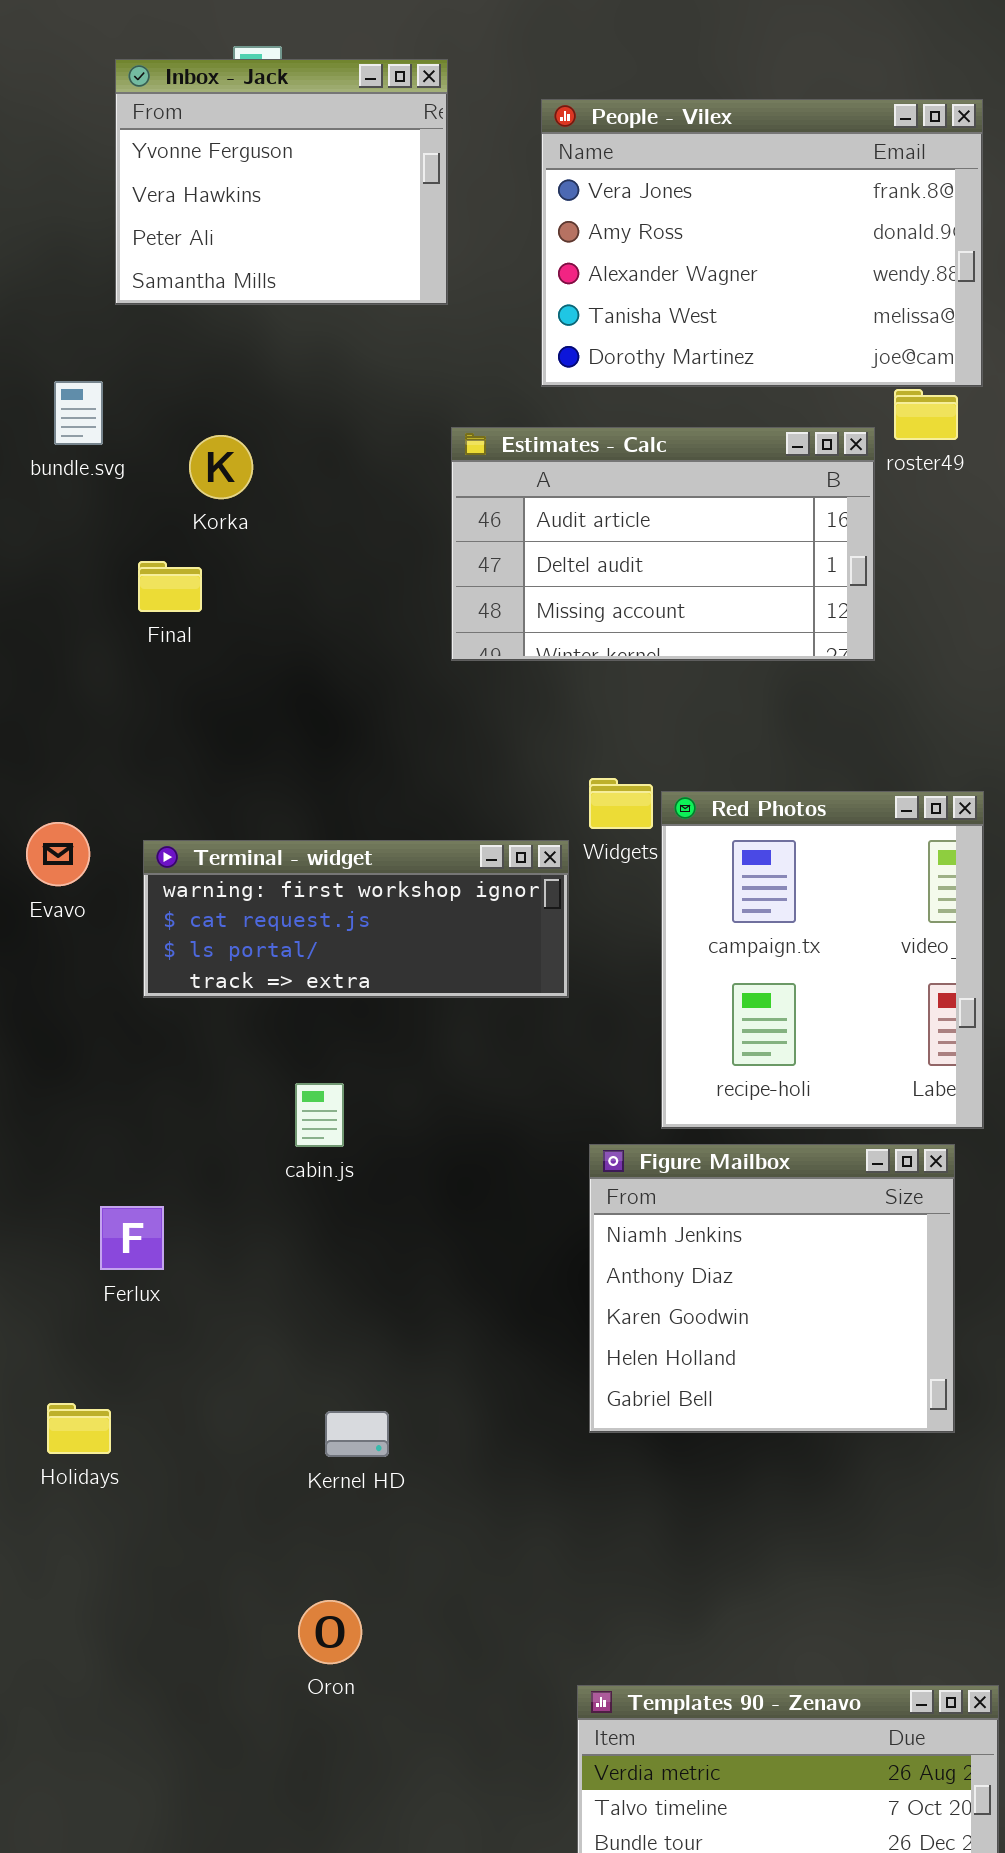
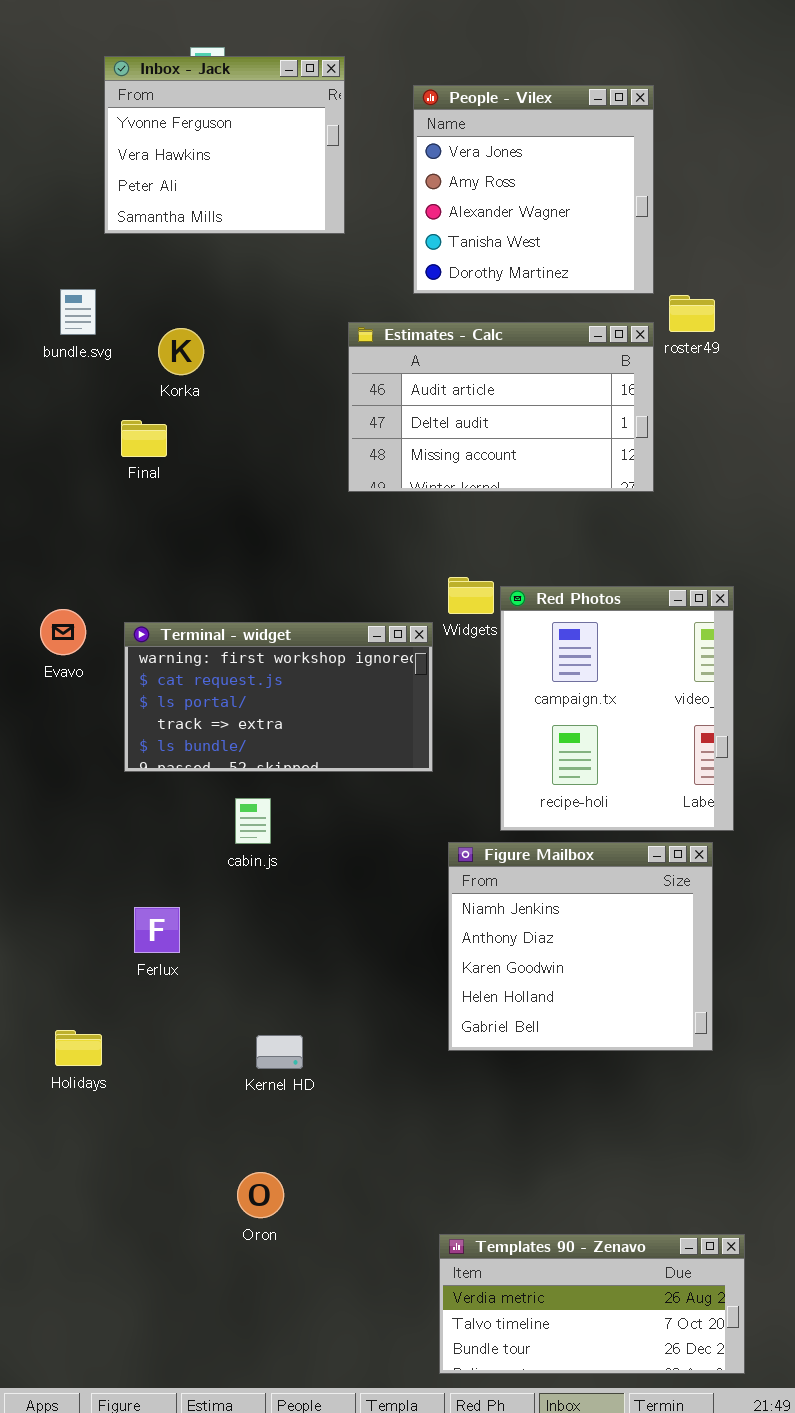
People - Vilex: [541,99,983,387] -> [413,85,654,294], resized
Terminal - widget: [143,840,569,998] -> [124,622,433,772], resized
Ferlux: [100,1206,164,1270] -> [134,907,180,953], moved

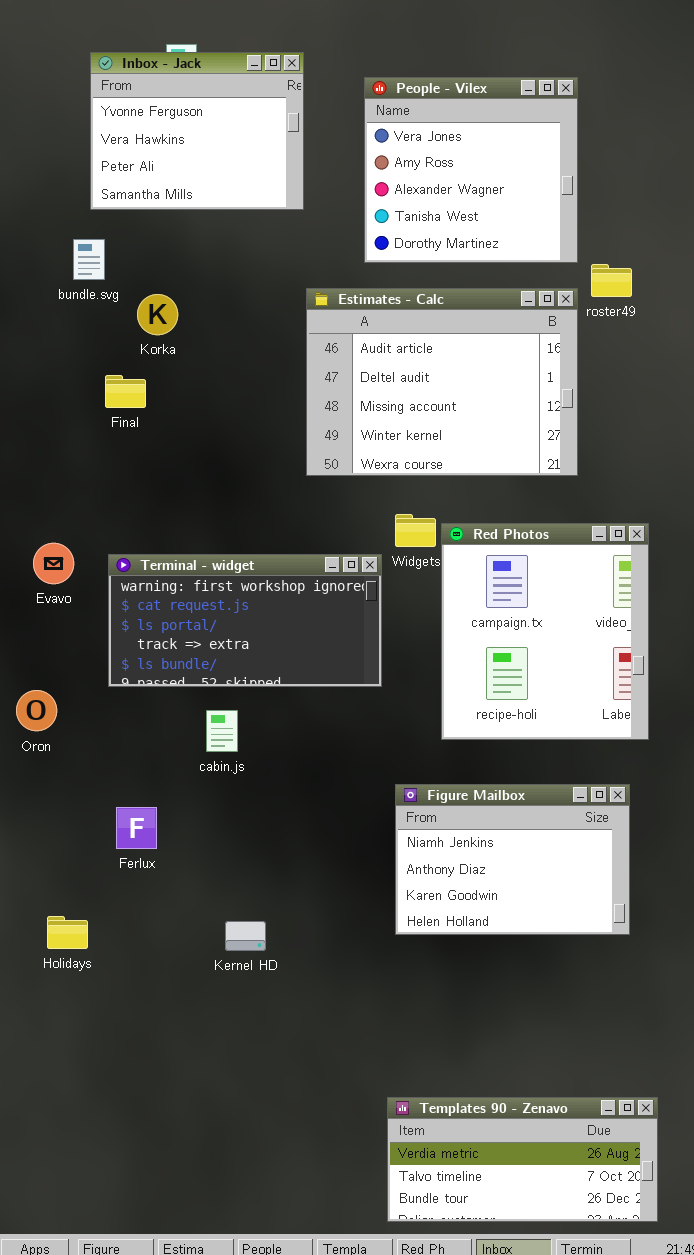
bundle.svg: [60,289,96,335] -> [73,239,105,280], moved
Estimates - Calc: [348,322,654,492] -> [306,288,578,476], resized
Figure Mailbox: [448,842,713,1051] -> [395,784,630,935], resized
Oron: [237,1172,284,1218] -> [16,690,57,731], moved

